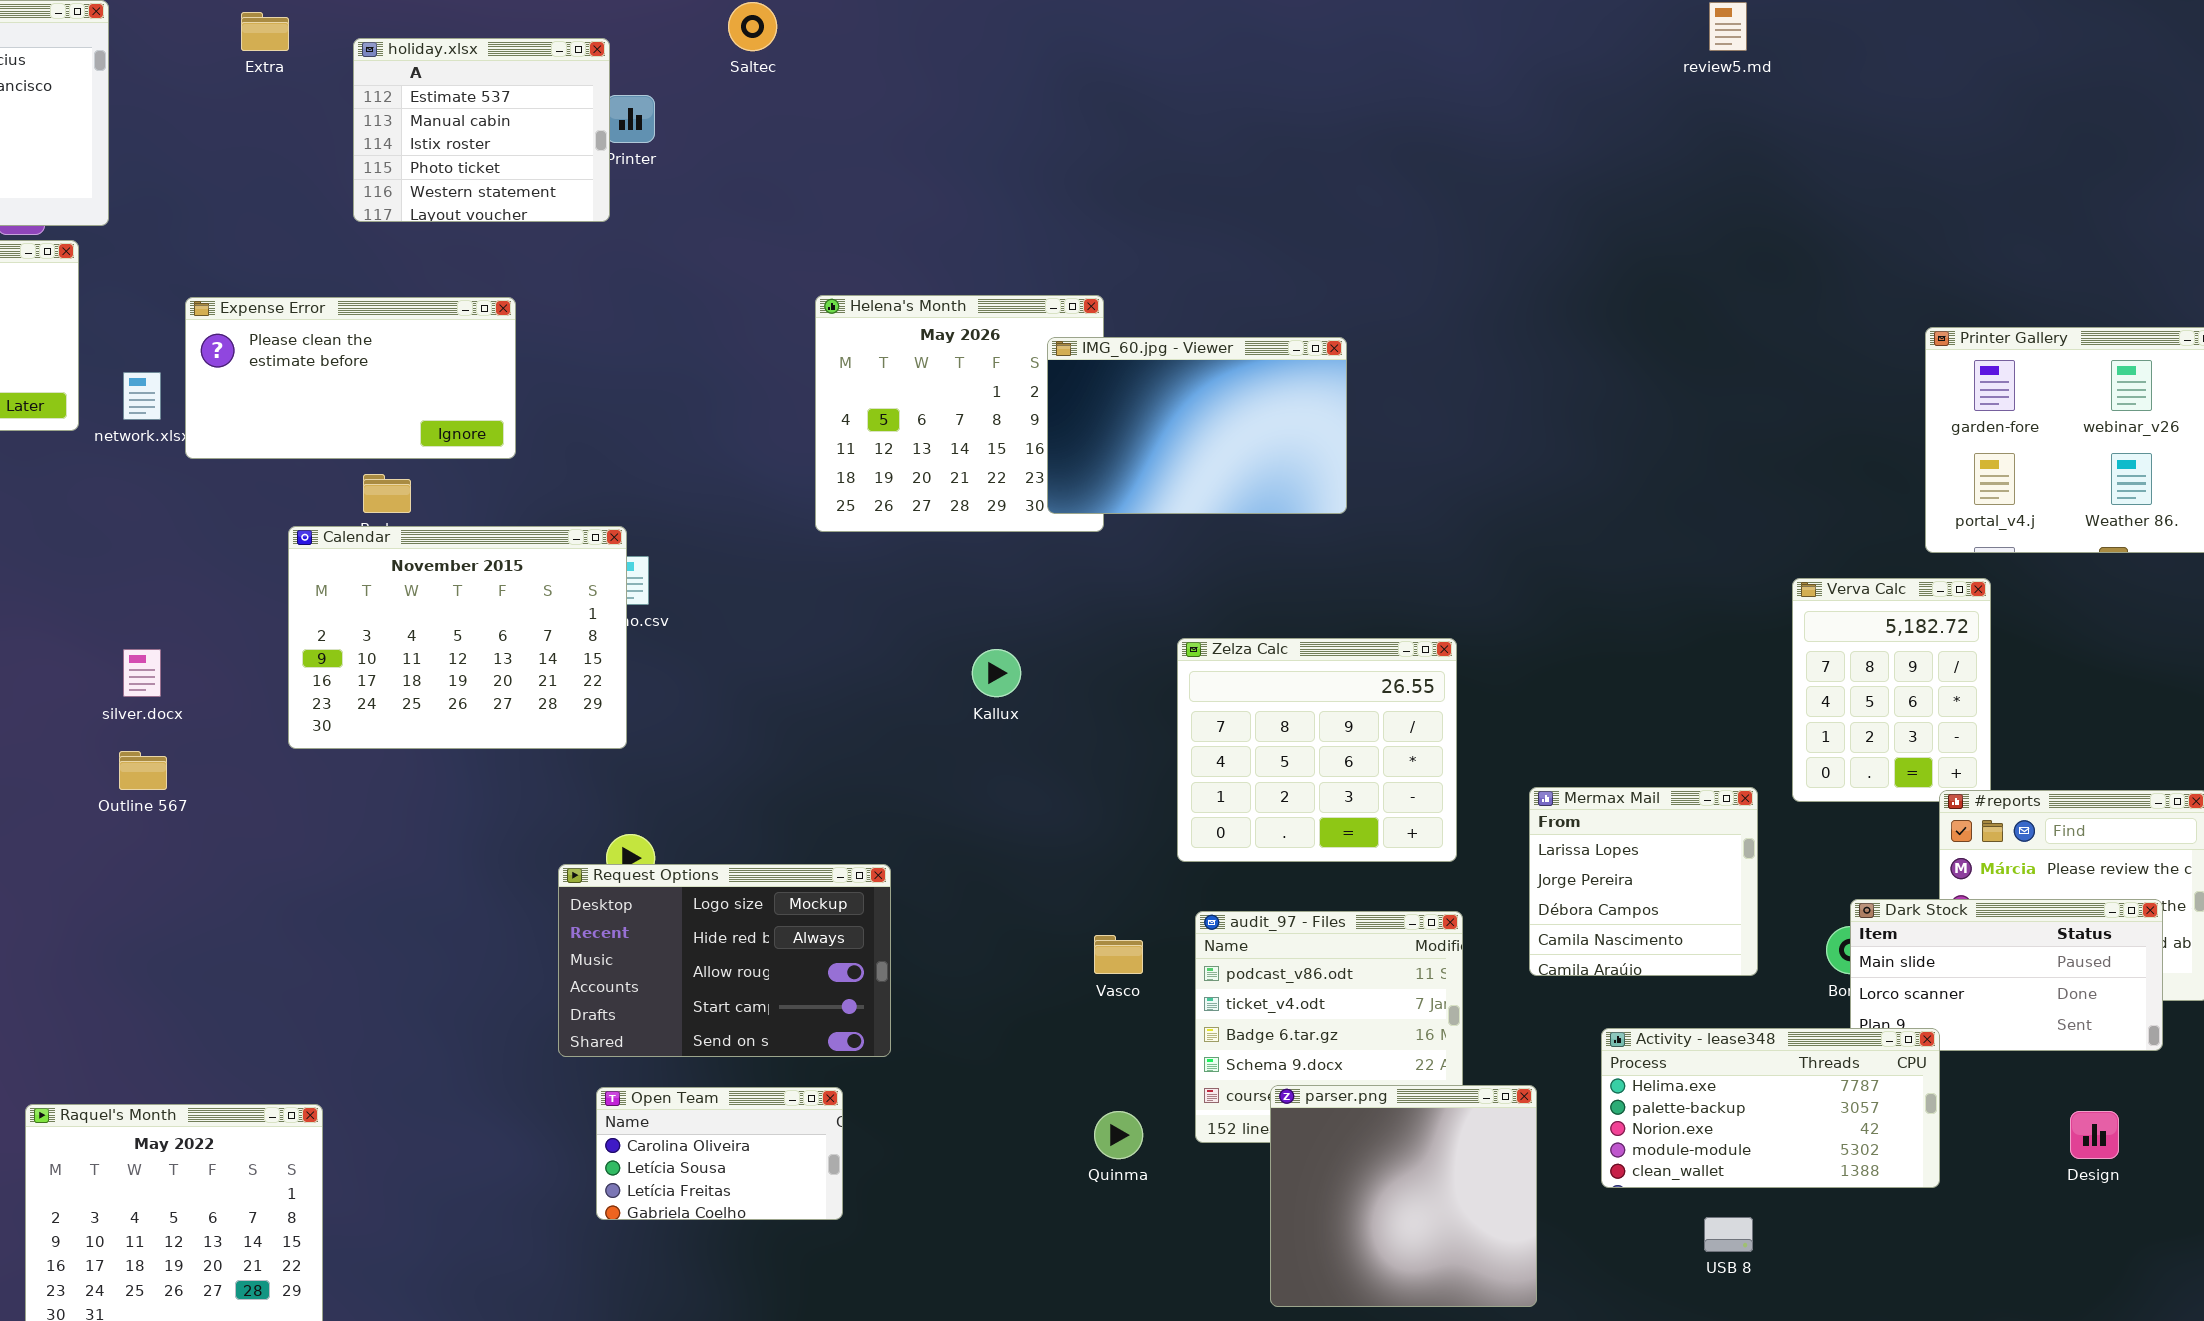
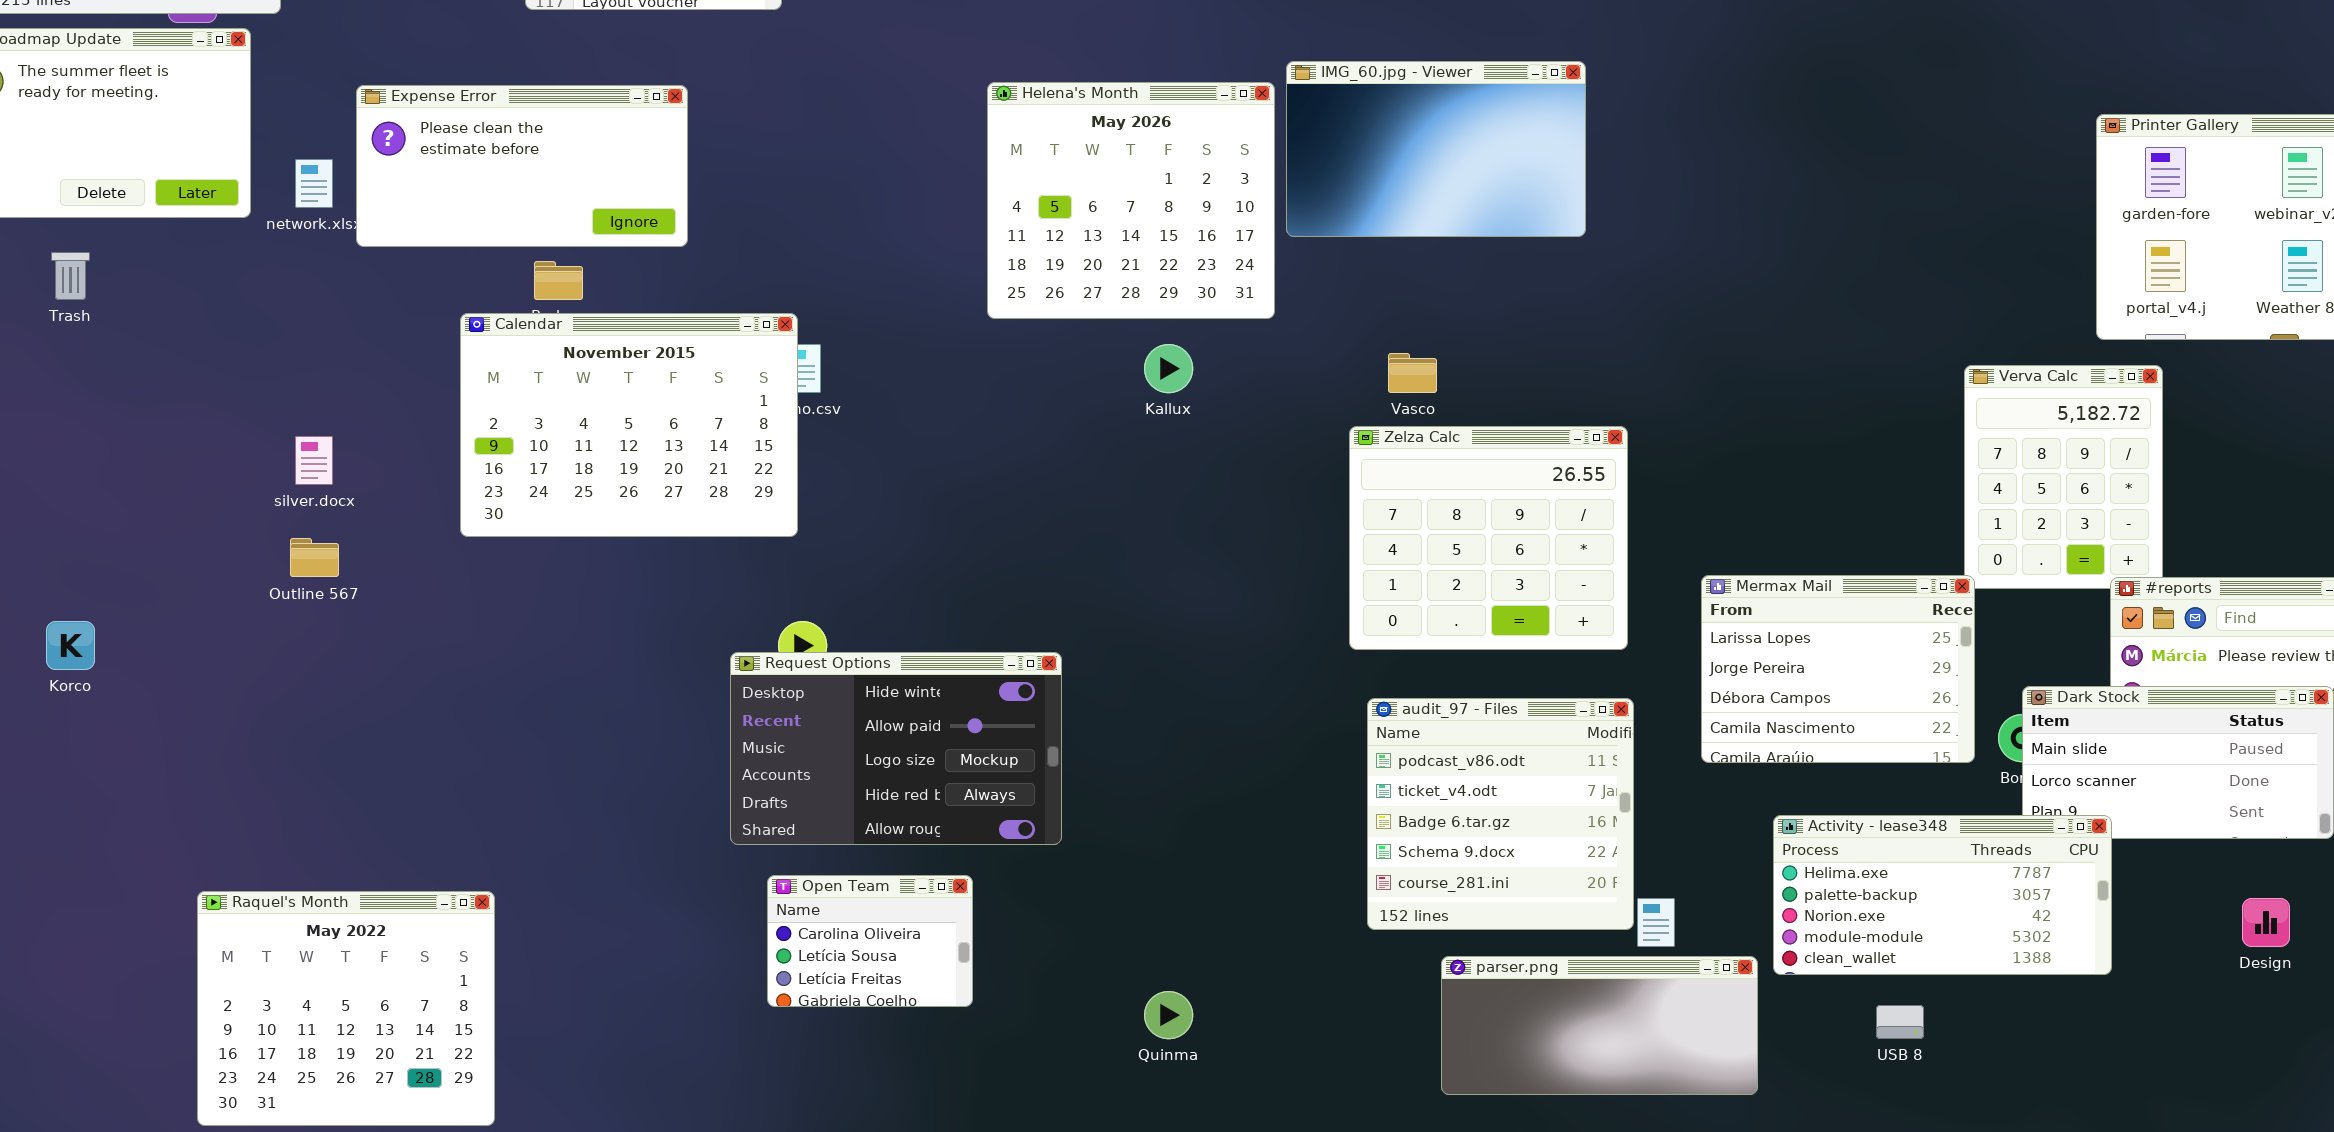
IMG_60.jpg - Viewer: [1047,337,1347,514] -> [1286,61,1586,237], moved
Kallux: [972,649,1021,697] -> [1144,344,1193,393], moved
Mermax Mail: [1529,787,1758,976] -> [1701,575,1975,763], resized
Request Options: [558,864,891,1057] -> [730,652,1062,845], scrolled up 2 rows
Vasco: [1094,935,1143,974] -> [1388,353,1437,393], moved
parser.png: [1270,1085,1537,1307] -> [1441,956,1758,1095], resized
Open Team: [596,1087,843,1220] -> [767,875,973,1007], resized
Quinma: [1094,1111,1143,1159] -> [1144,991,1193,1039], moved

